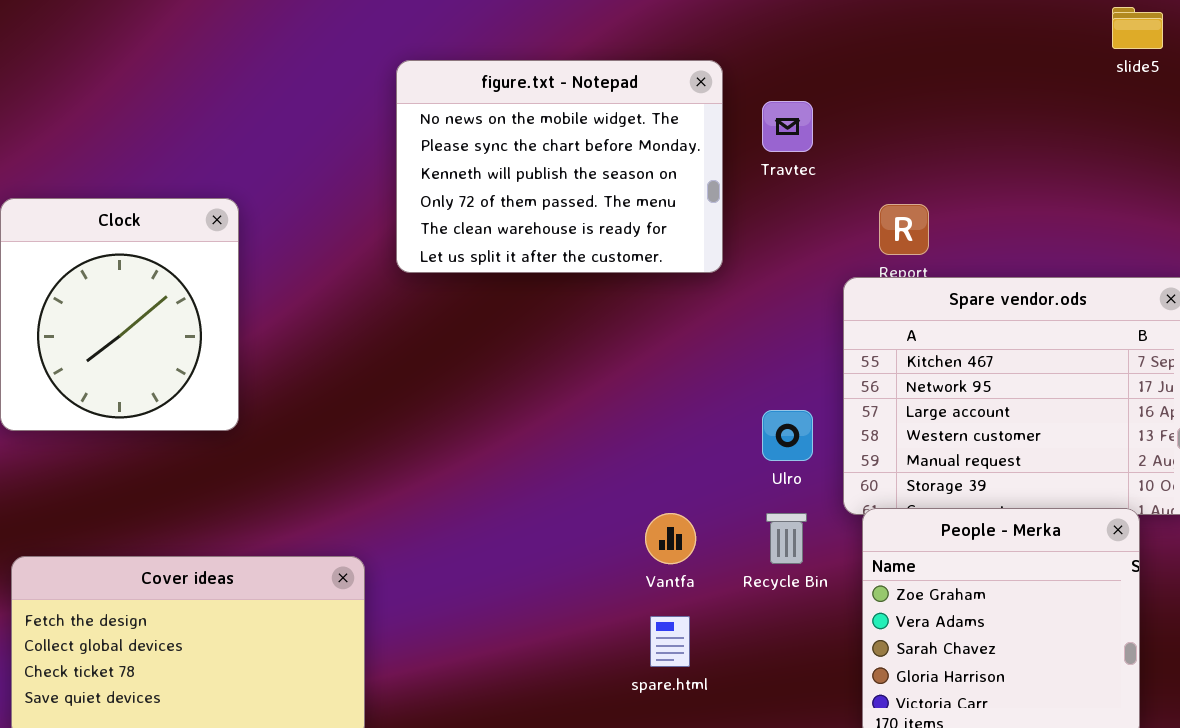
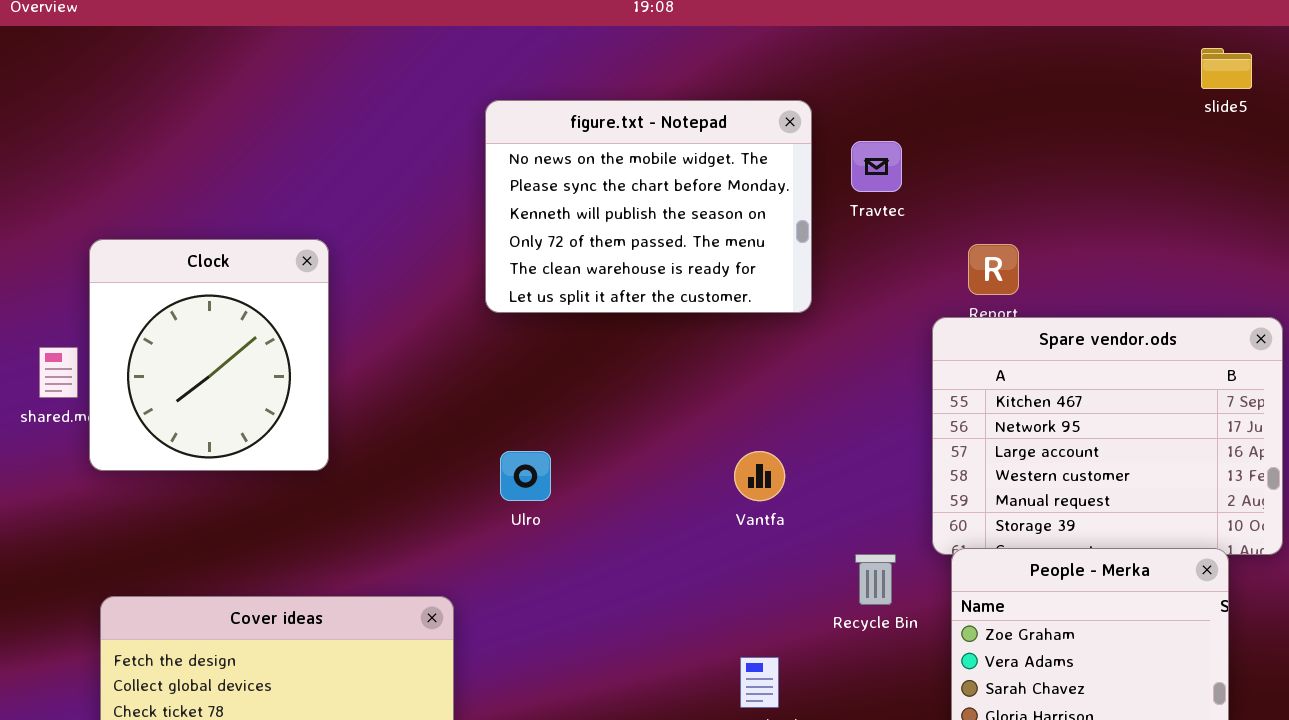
Ulro: [762,410,813,461] -> [500,451,551,501], moved
Vantfa: [645,513,696,564] -> [734,451,785,501], moved

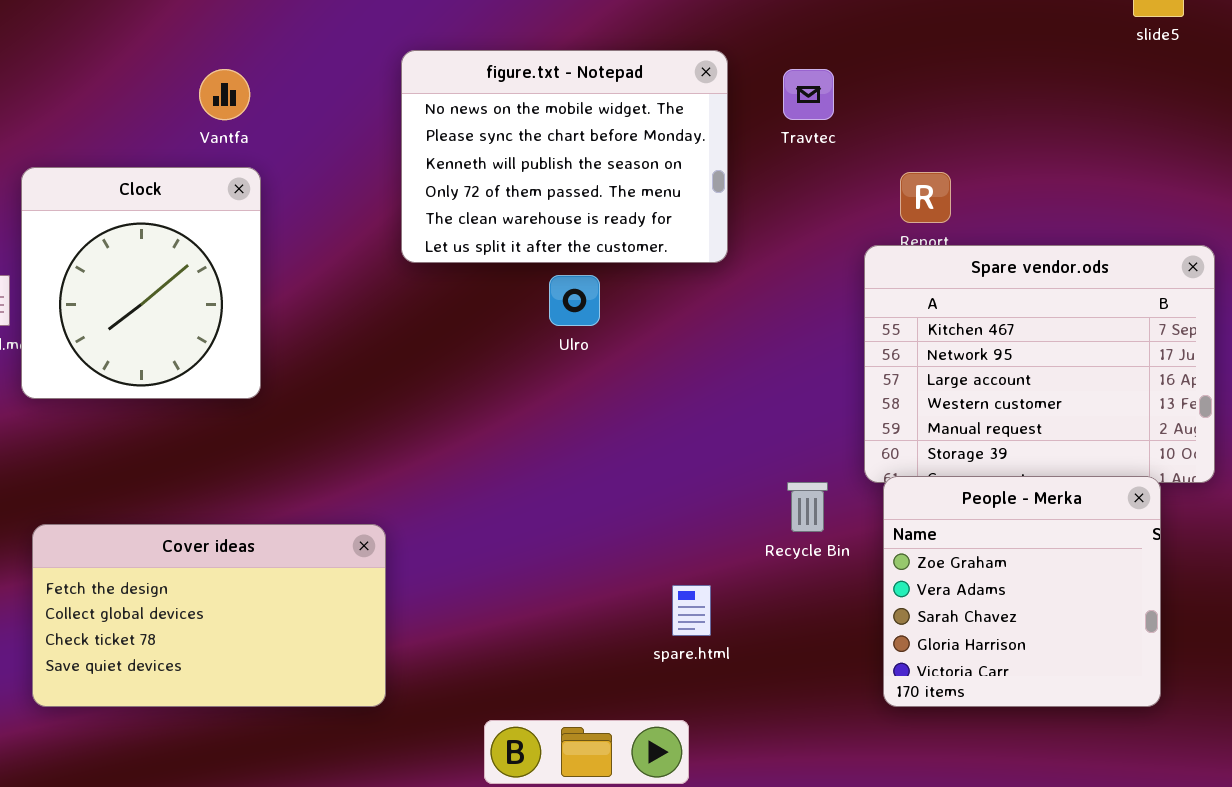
figure.txt - Notepad: [485,100,812,313] -> [401,50,728,263], moved
Ulro: [500,451,551,501] -> [549,275,600,326], moved
Vantfa: [734,451,785,501] -> [199,69,250,120], moved

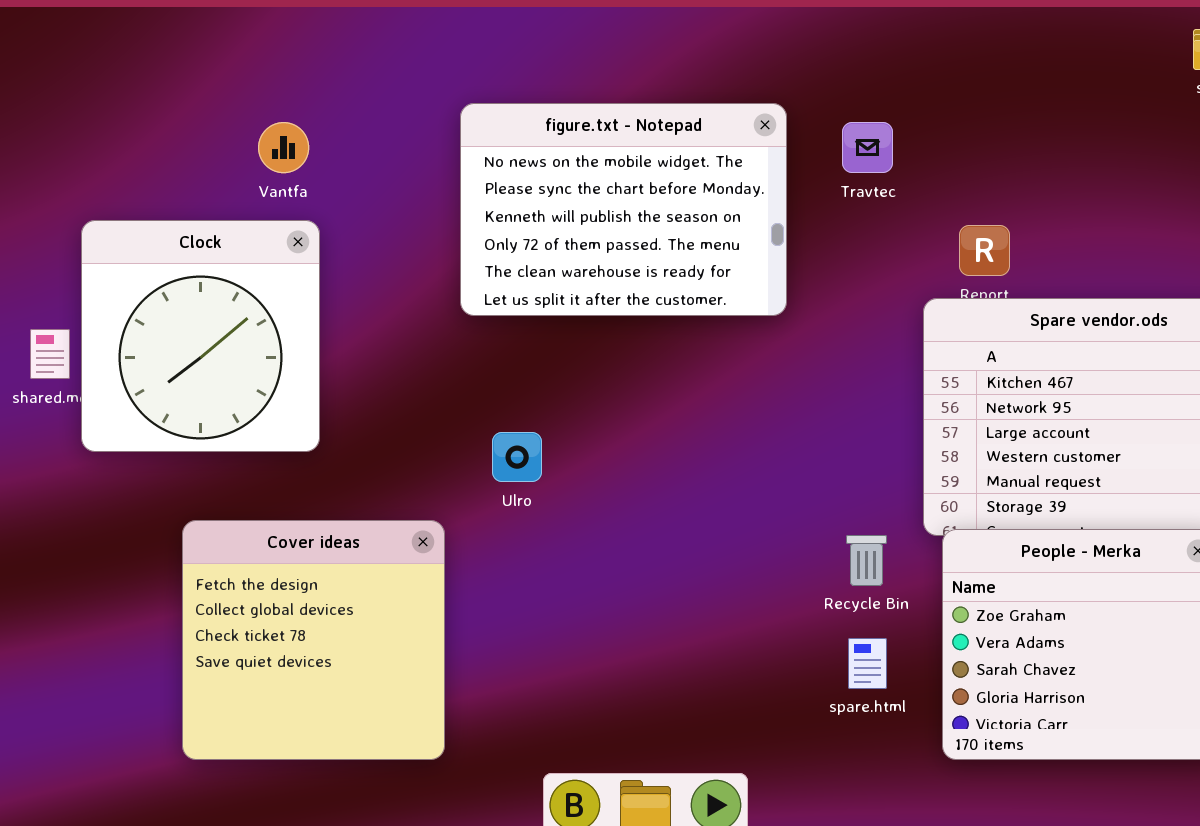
Ulro: [549,275,600,326] -> [492,432,542,482], moved
Cover ideas: [32,524,386,707] -> [182,520,445,760], resized
spare.html: [672,585,711,636] -> [848,638,887,689], moved

